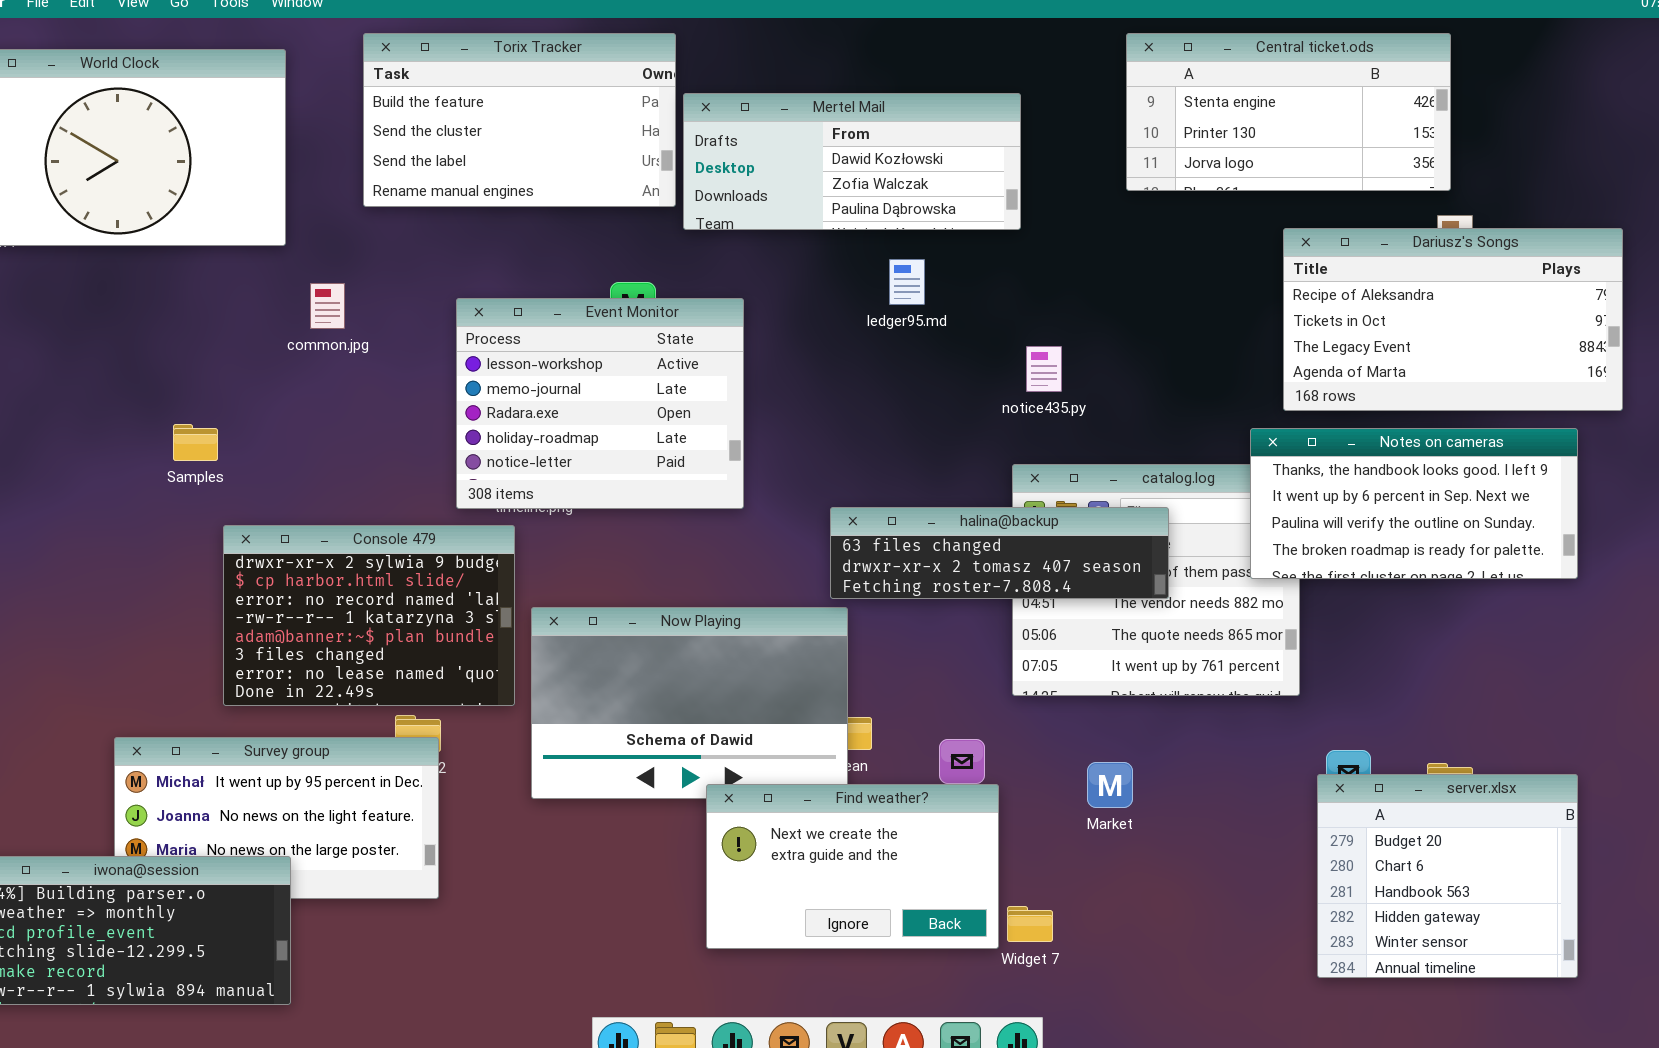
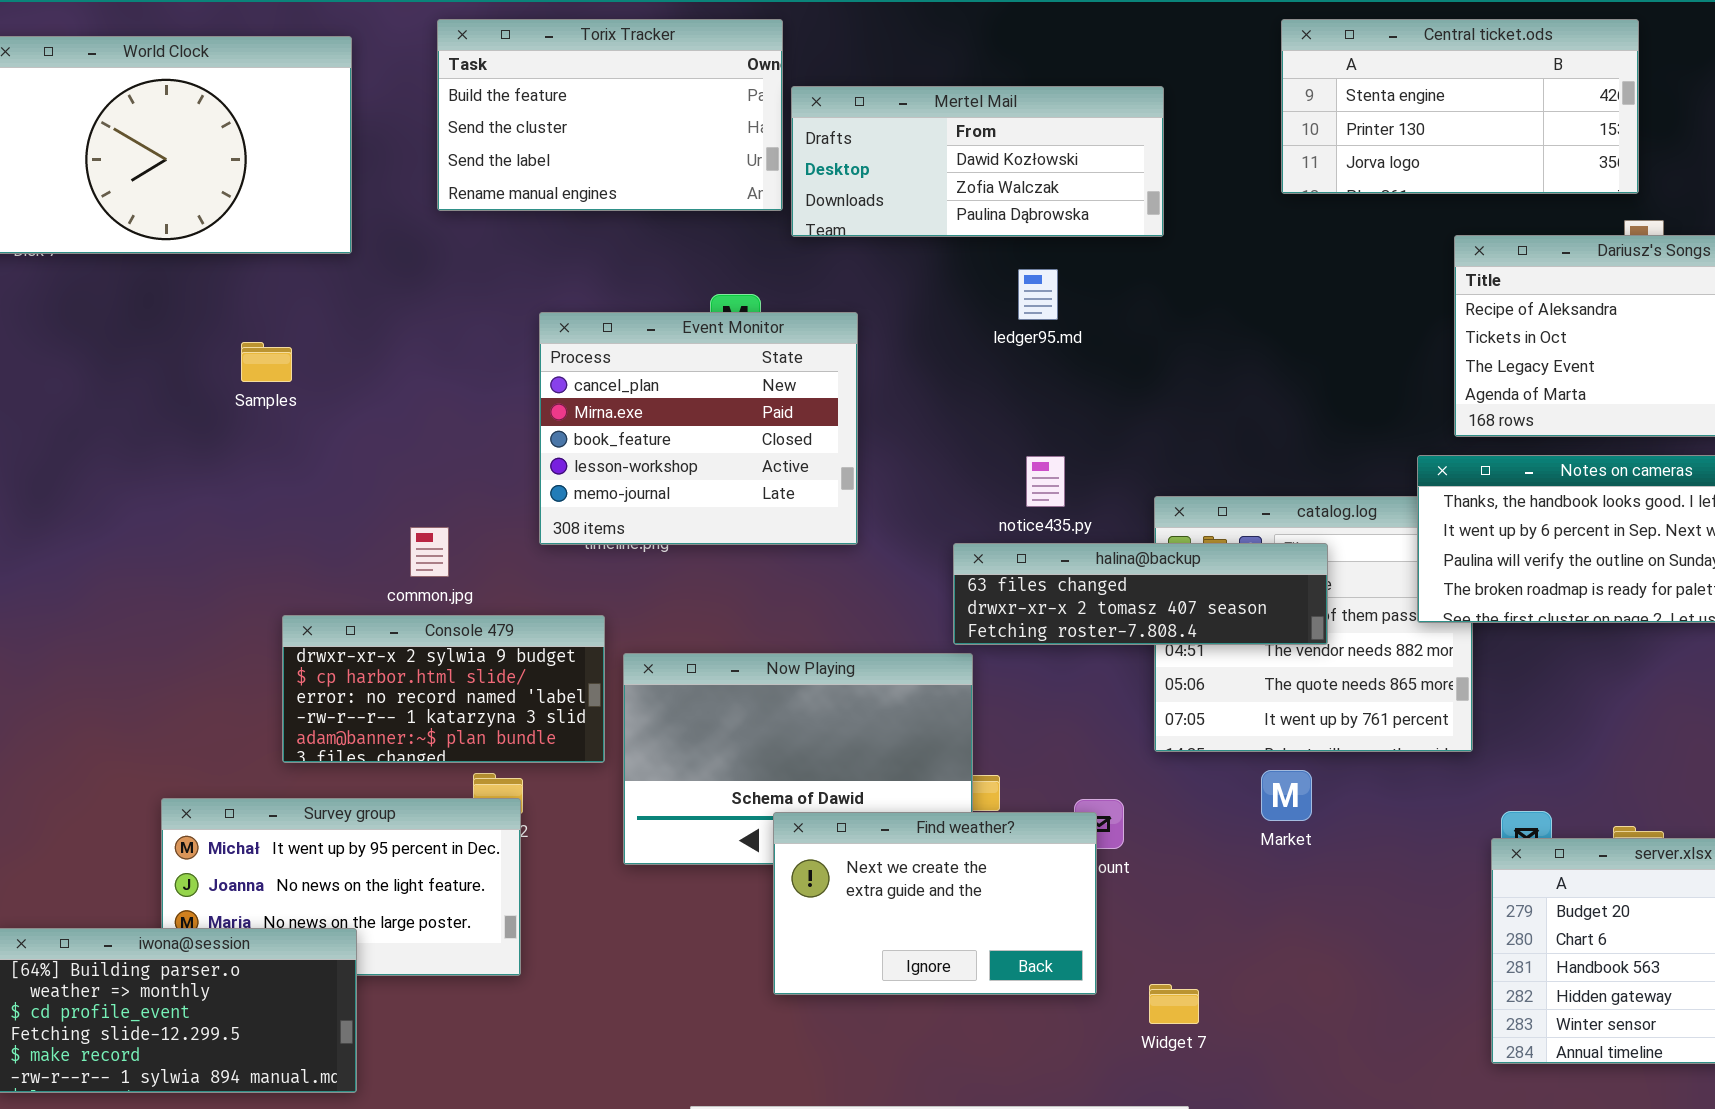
common.jpg: [310,283,345,329] -> [410,527,449,577], moved
Event Monitor: [456,298,744,509] -> [539,312,858,545], scrolled up 3 rows
notice435.py: [1026,346,1062,392] -> [1026,456,1065,507], moved
Samples: [173,424,218,461] -> [241,342,292,382], moved
Console 479: [223,525,515,706] -> [282,615,605,763], resized
Market: [1087,762,1133,808] -> [1261,770,1312,821], moved
Find weather?: [706,784,999,949] -> [773,812,1097,995], moved

